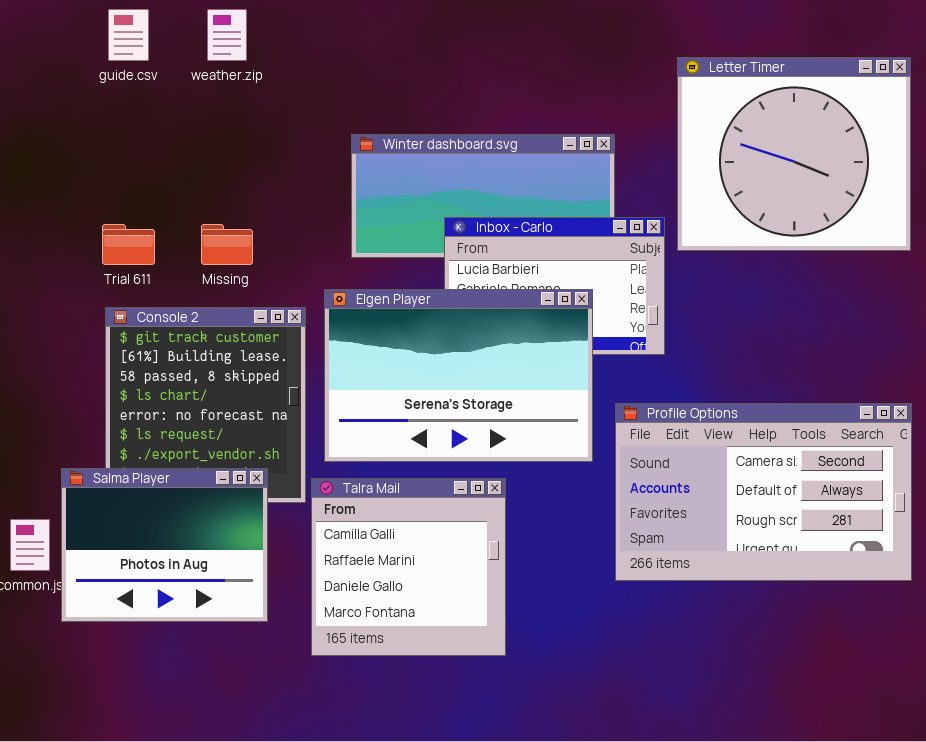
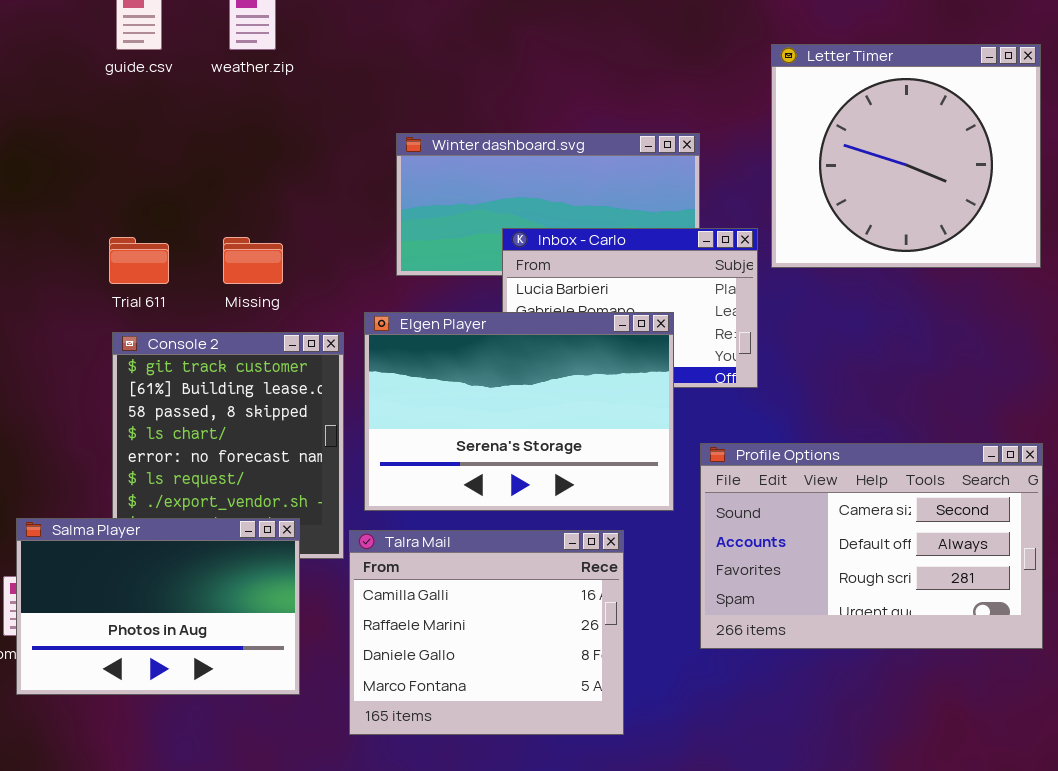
Salma Player: [61,468,268,622] -> [16,518,300,695], resized
Talra Mail: [311,478,506,656] -> [349,530,624,735], resized

